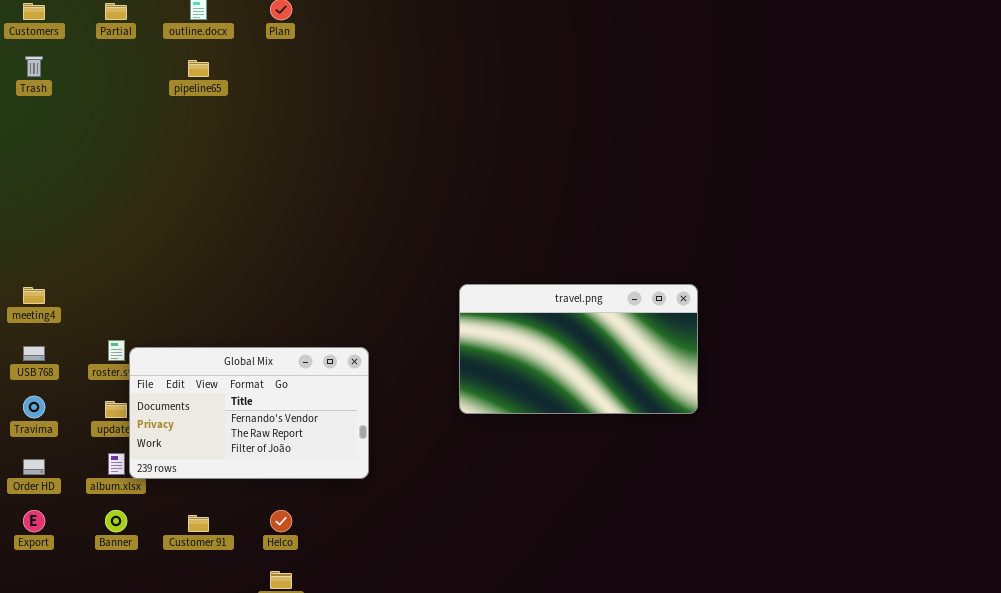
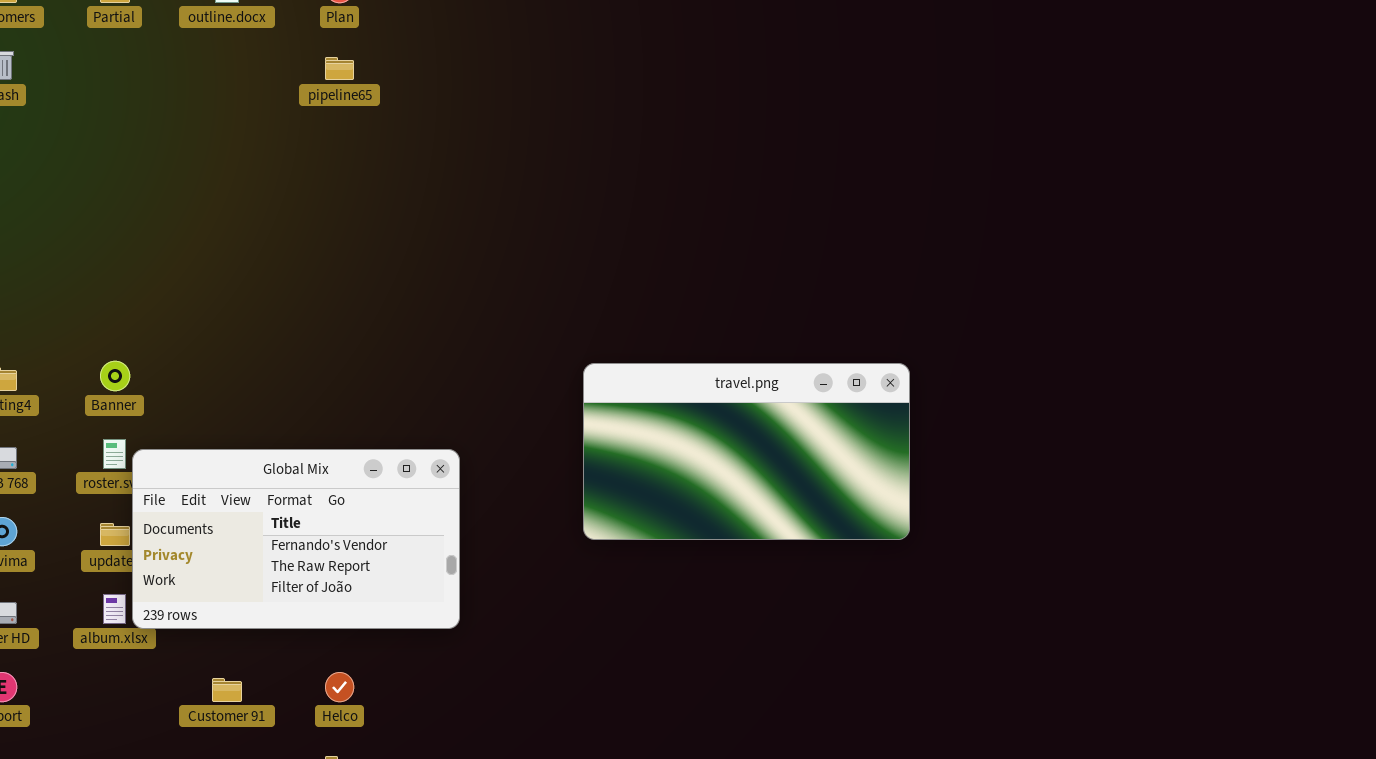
pipeline65: [188,60,209,77] -> [325,57,354,80], moved
Banner: [105,510,127,532] -> [100,361,130,391], moved

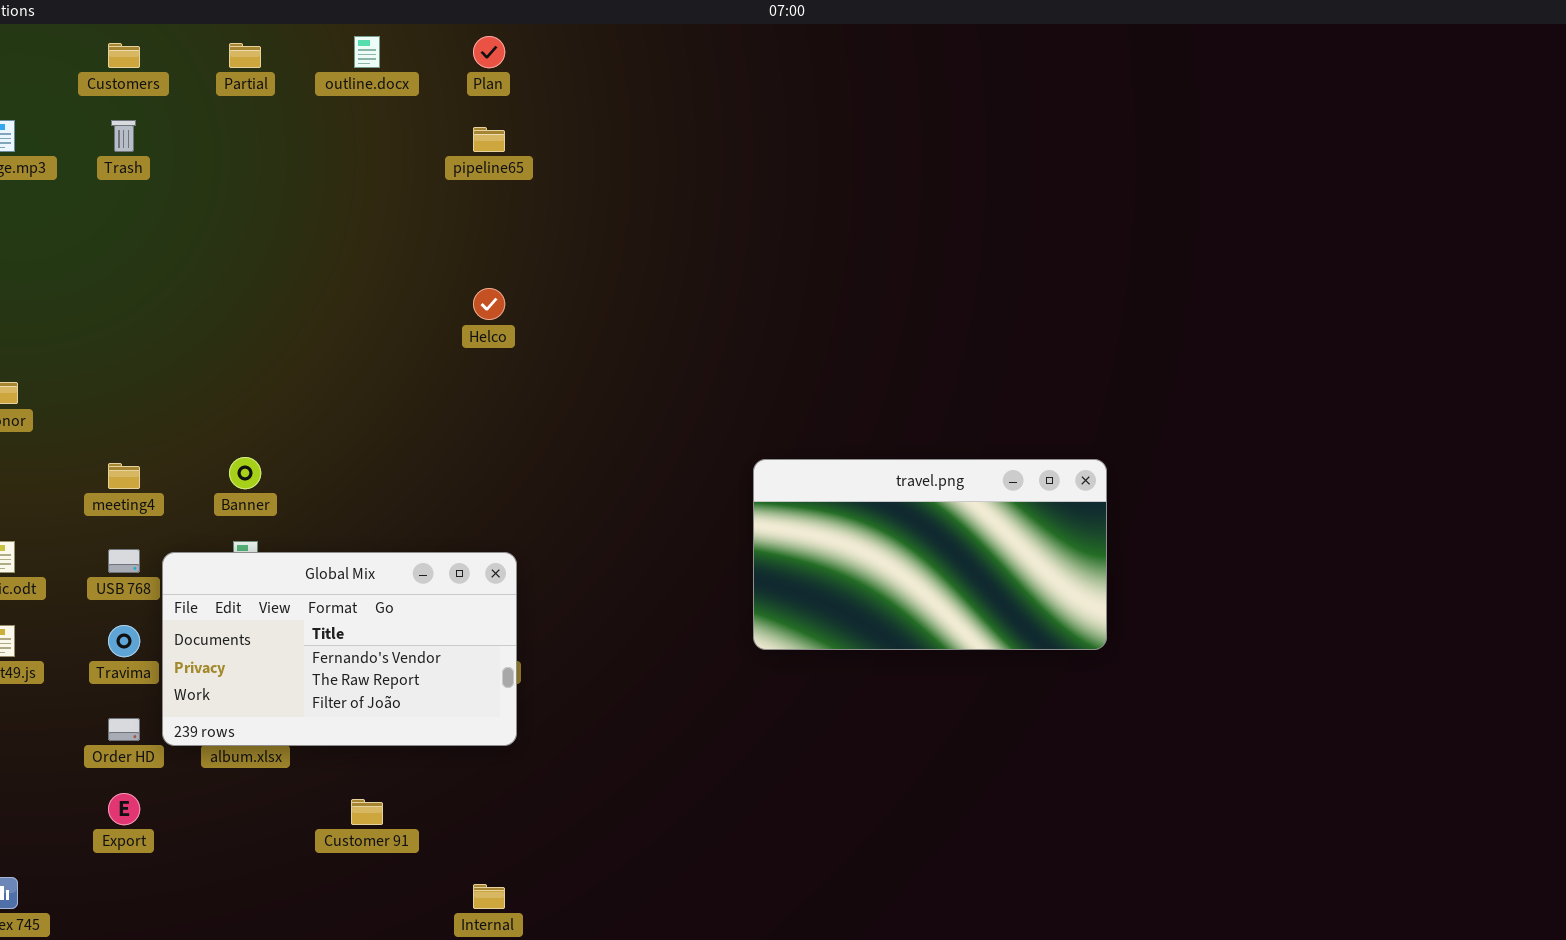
Global Mix: [132,449,460,629] -> [162,552,517,746], moved
Helco: [325,672,354,702] -> [473,288,505,320], moved

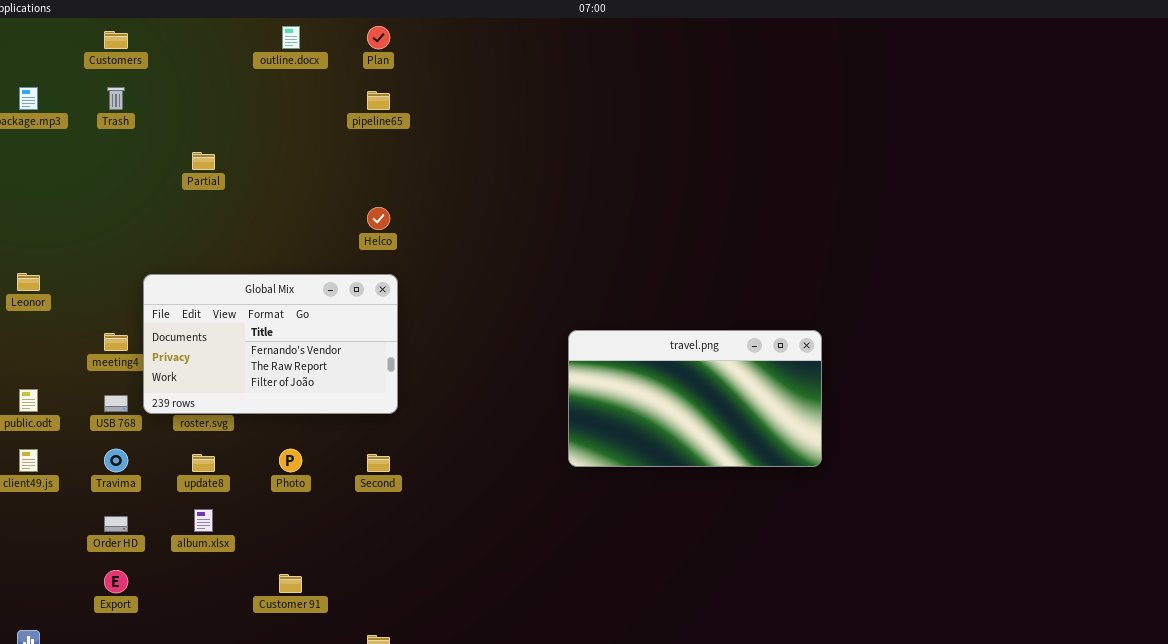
Partial: [229,43,261,68] -> [192,152,215,170], moved
Global Mix: [162,552,517,746] -> [143,274,398,414], moved

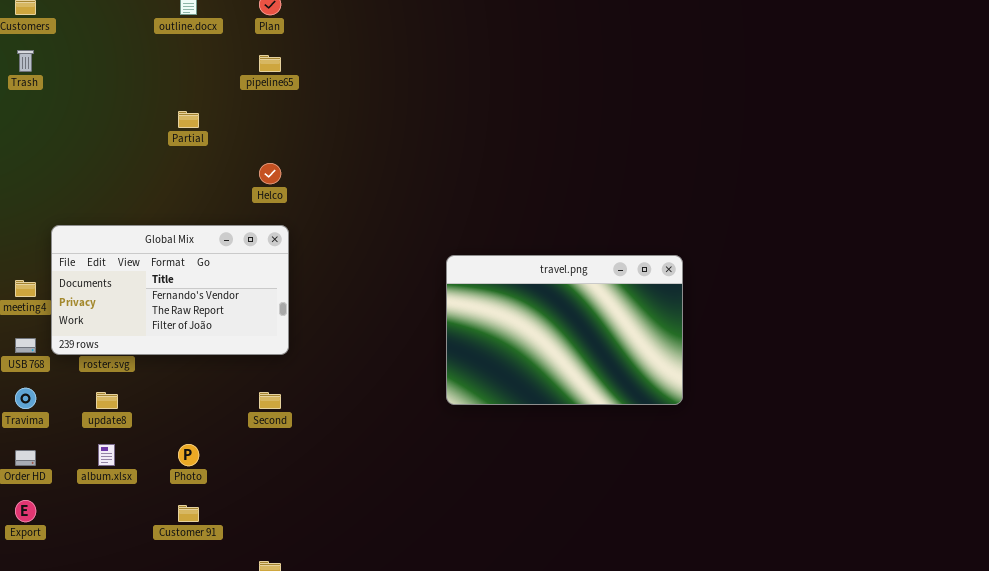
Partial: [192,152,215,170] -> [178,111,199,128], moved
travel.png: [568,330,822,467] -> [446,255,683,405], resized
Photo: [279,449,302,472] -> [178,444,199,466], moved

